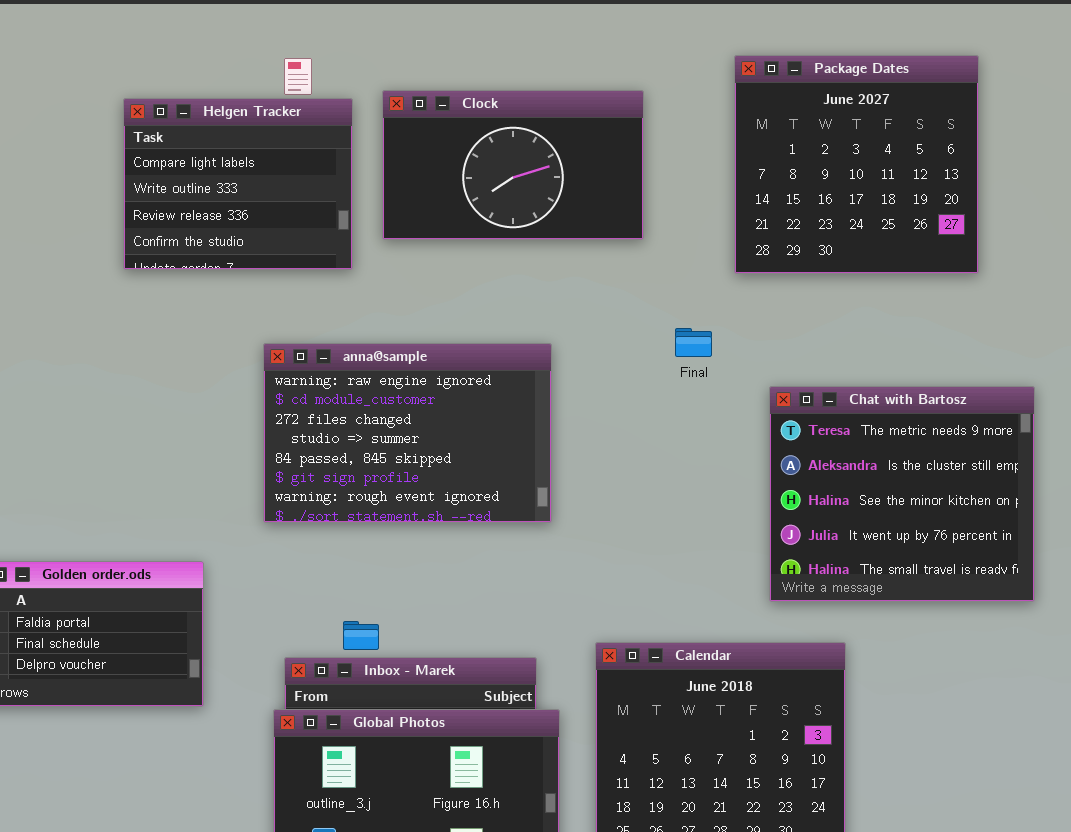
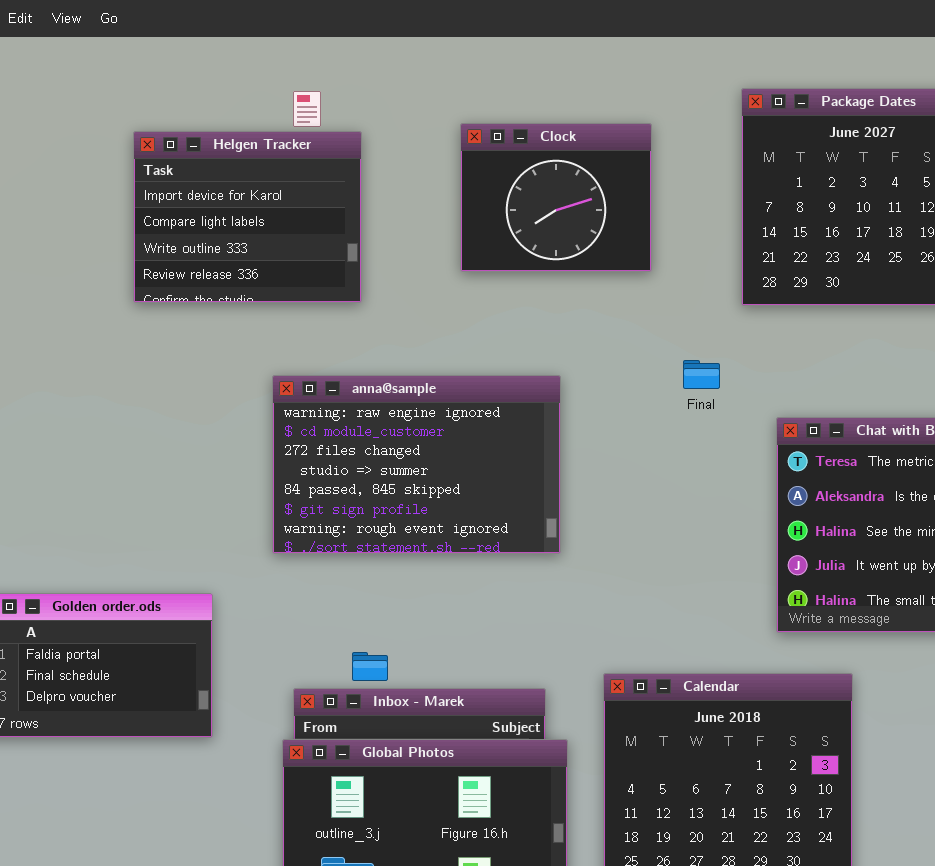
Clock: [382,90,644,240] -> [460,123,652,272], resized
Helgen Tracker: [123,98,353,270] -> [133,131,362,303], scrolled up 1 row

